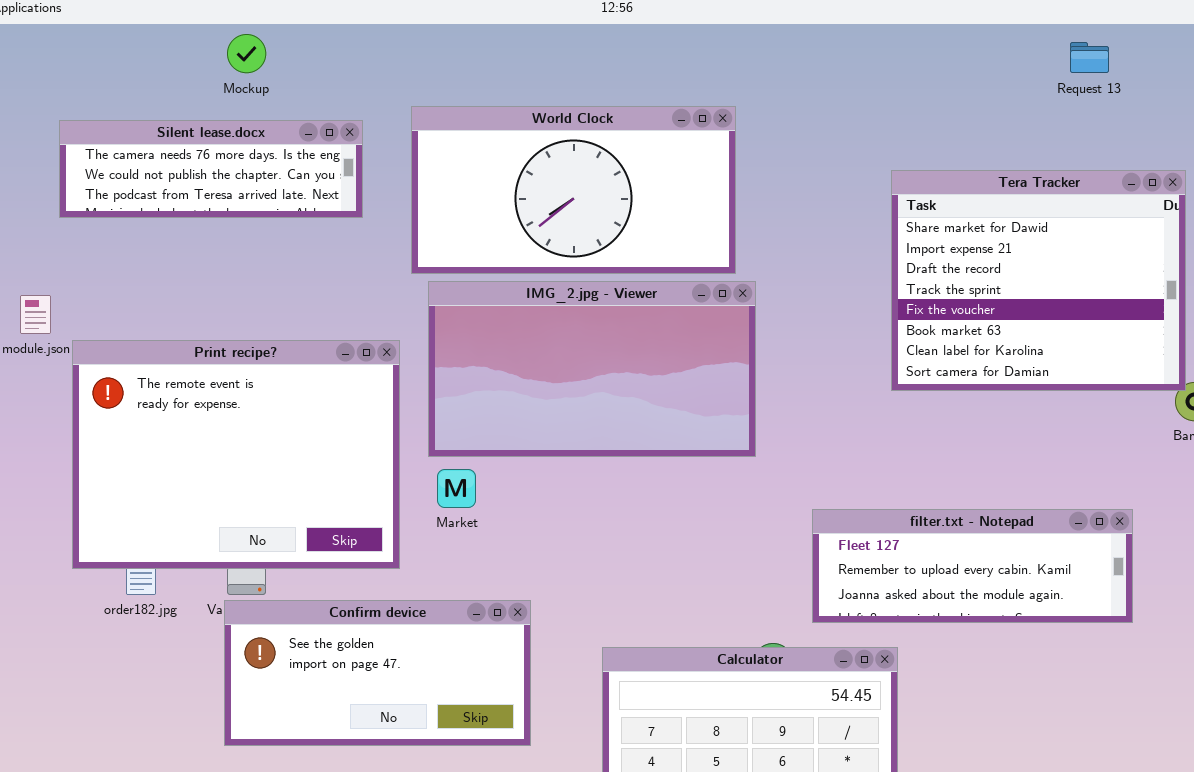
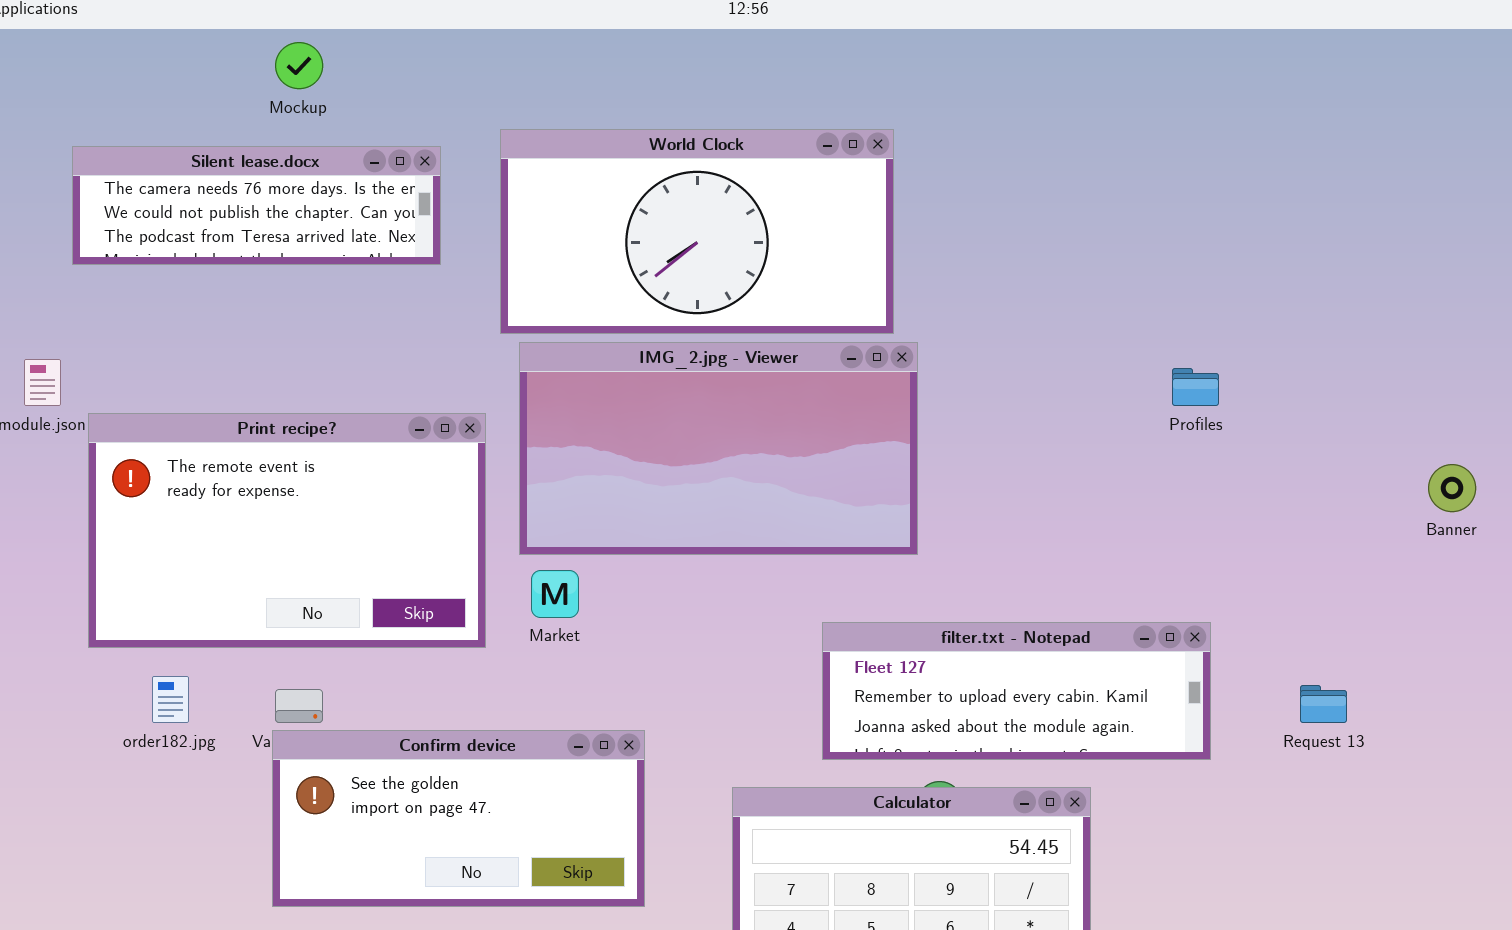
Request 13: [1070,42,1109,73] -> [1300,685,1347,723], moved
Tera Tracker: [891,170,1186,391] -> none, closed
Print recipe?: [72,340,400,569] -> [88,413,486,648], resized
filter.txt - Notepad: [812,509,1133,623] -> [822,622,1211,760], moved

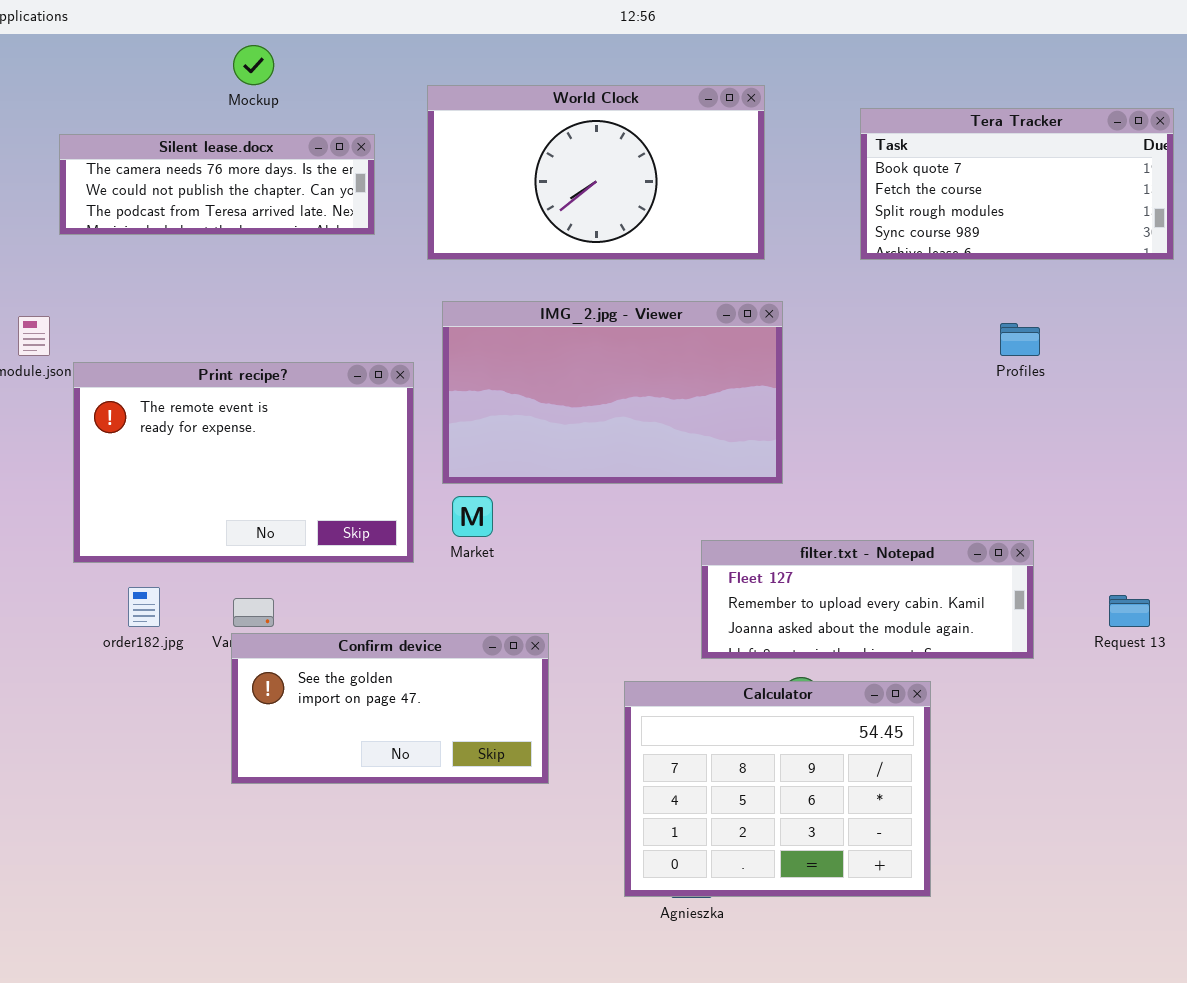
Tera Tracker: none -> [860,108,1174,260], opened
World Clock: [500,129,894,334] -> [427,85,765,260], moved

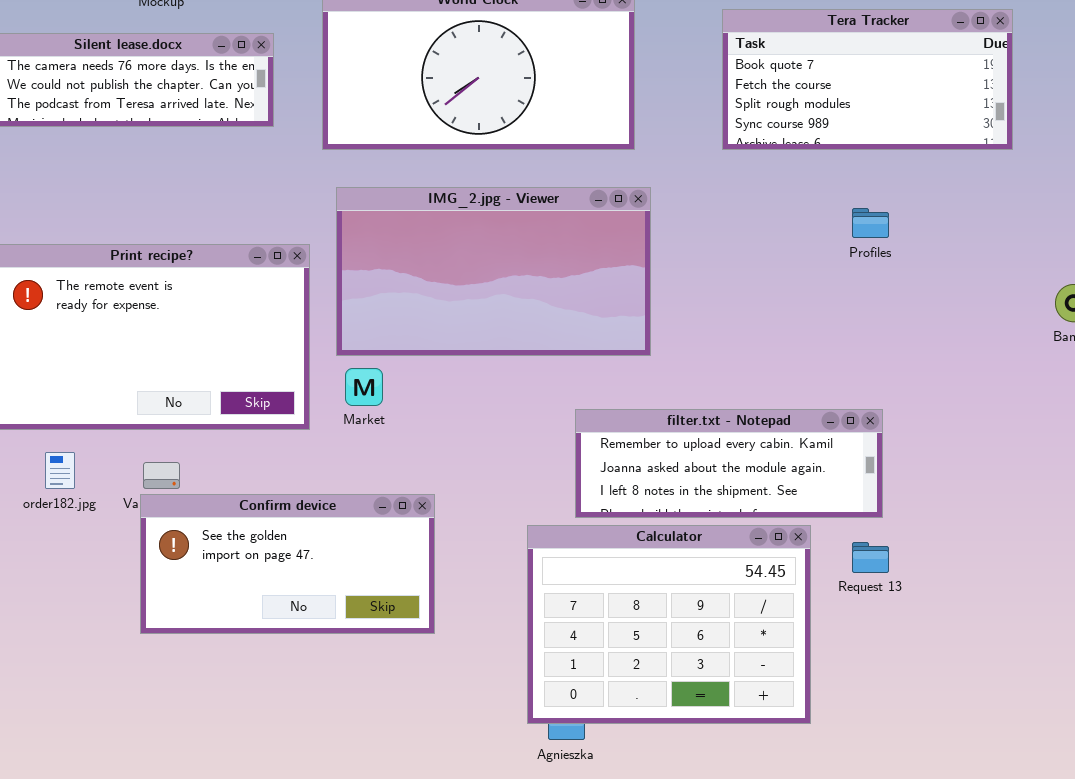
filter.txt - Notepad: [701,540,1034,659] -> [575,409,883,518], scrolled down 1 row
Request 13: [1109,595,1150,627] -> [852,542,889,573], moved
Calculator: [624,681,931,897] -> [527,525,811,724], moved

